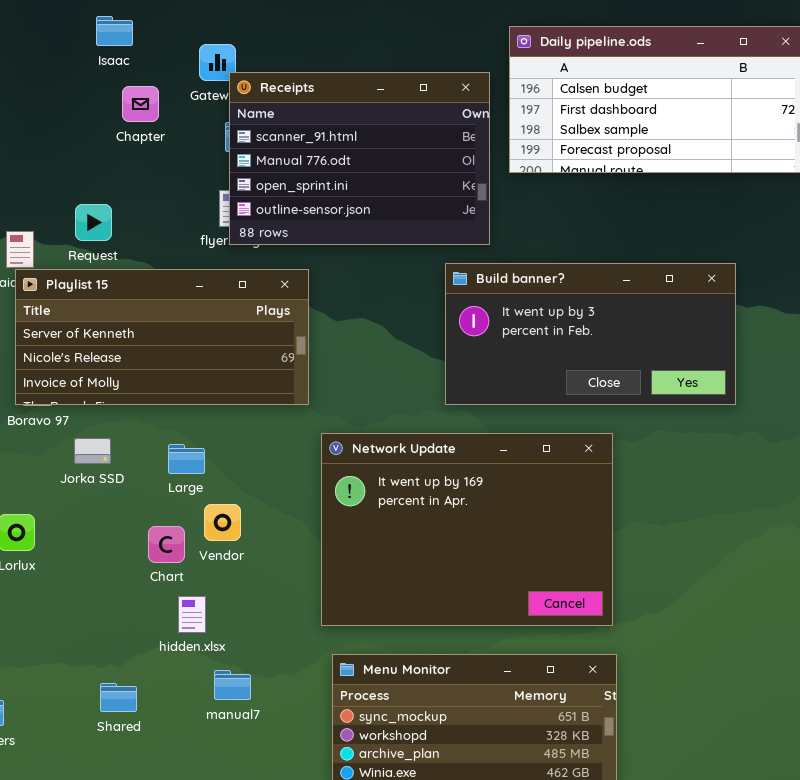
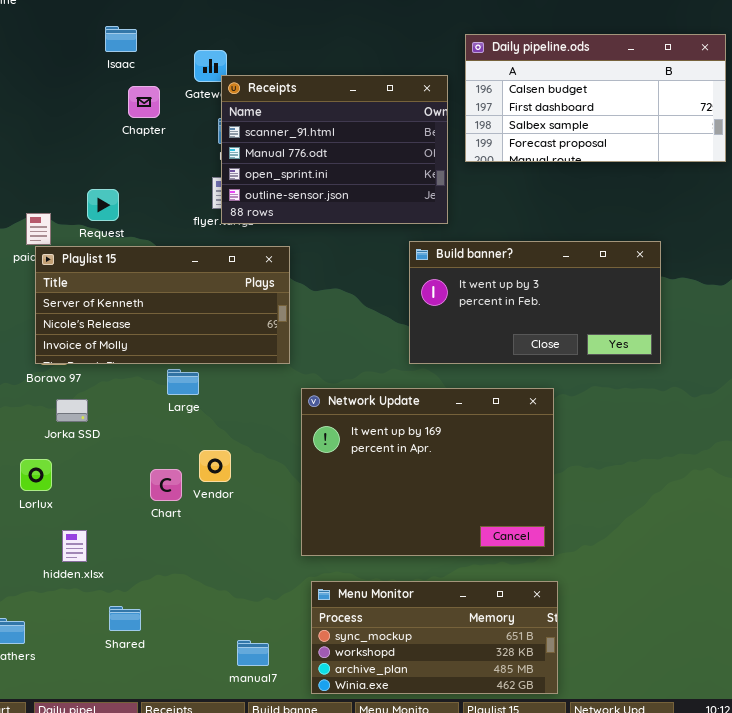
Jorka SSD: [74,438,111,464] -> [56,399,88,422], moved
Large: [168,444,205,474] -> [167,369,199,395], moved
hidden.xlsx: [178,596,206,633] -> [62,530,87,562], moved
manual7: [214,670,251,700] -> [237,640,269,666], moved

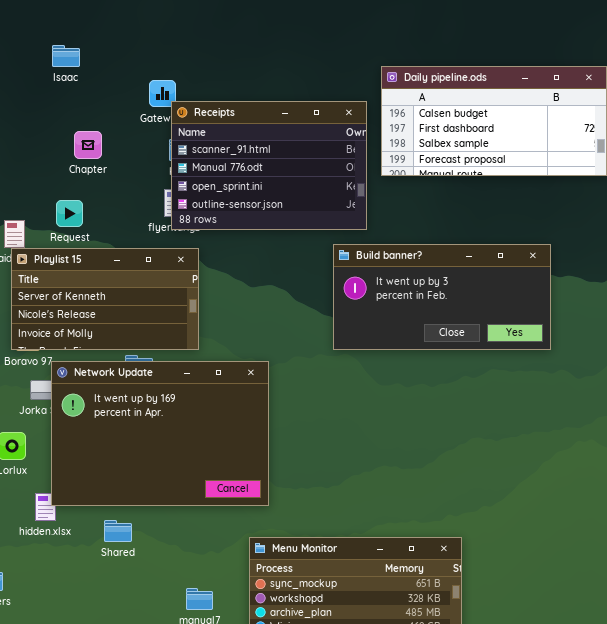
Isaac: [105,26,137,52] -> [52,45,80,67], moved
Chapter: [128,86,160,118] -> [74,131,102,159], moved
Playlist 15: [35,246,290,364] -> [11,248,199,350], resized
Network Update: [301,388,554,556] -> [51,361,269,506], moved
Shared: [109,606,141,631] -> [104,520,132,542], moved

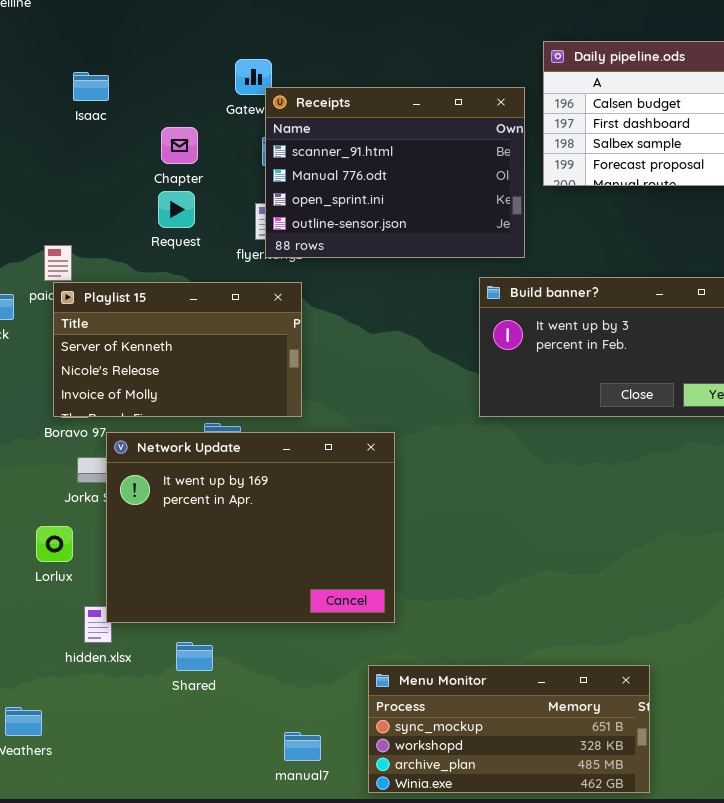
Isaac: [52,45,80,67] -> [73,72,109,101], moved
Chapter: [74,131,102,159] -> [161,127,198,164], moved
Request: [56,200,83,227] -> [158,191,195,228], moved

